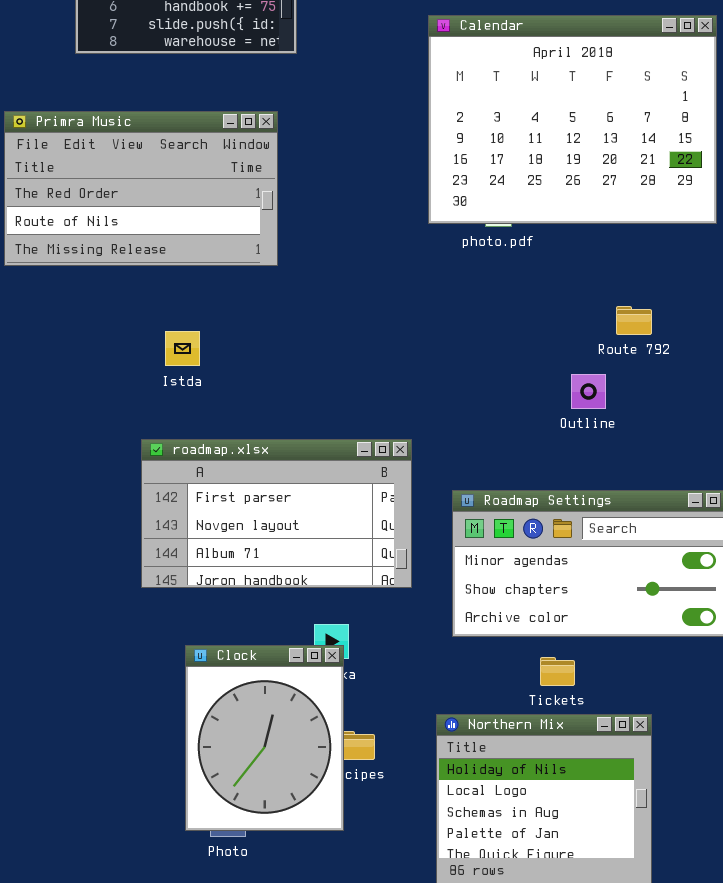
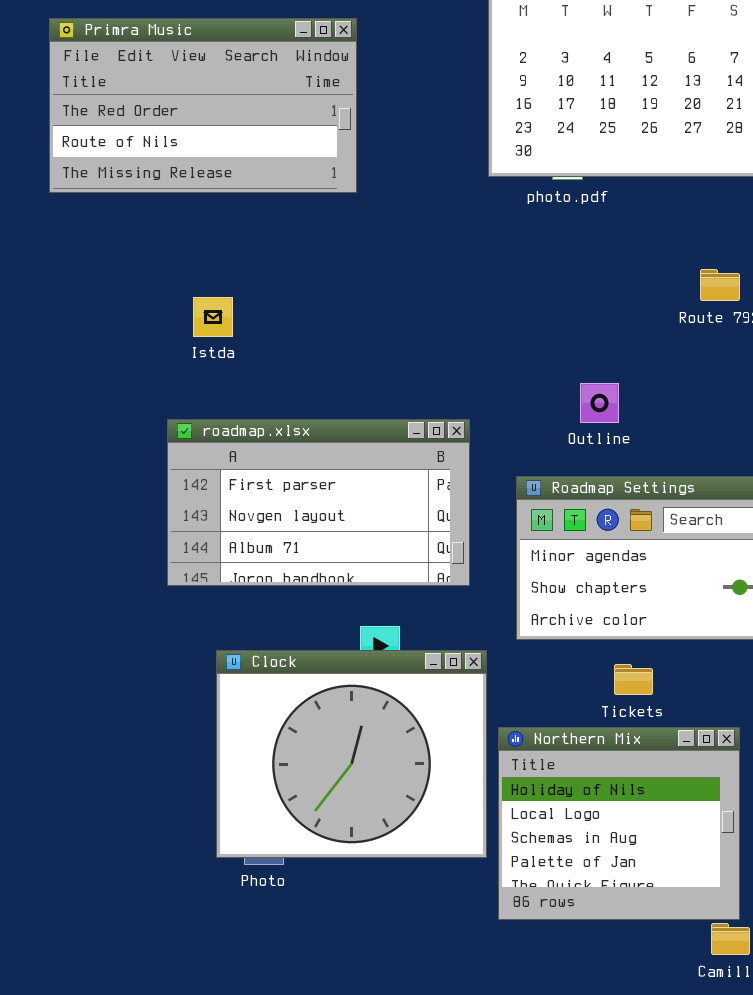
Primra Music: [4,111,278,266] -> [49,18,357,193], moved
Outline: [571,374,606,409] -> [580,383,619,423], moved
Clock: [185,645,344,831] -> [216,650,487,858], resized

